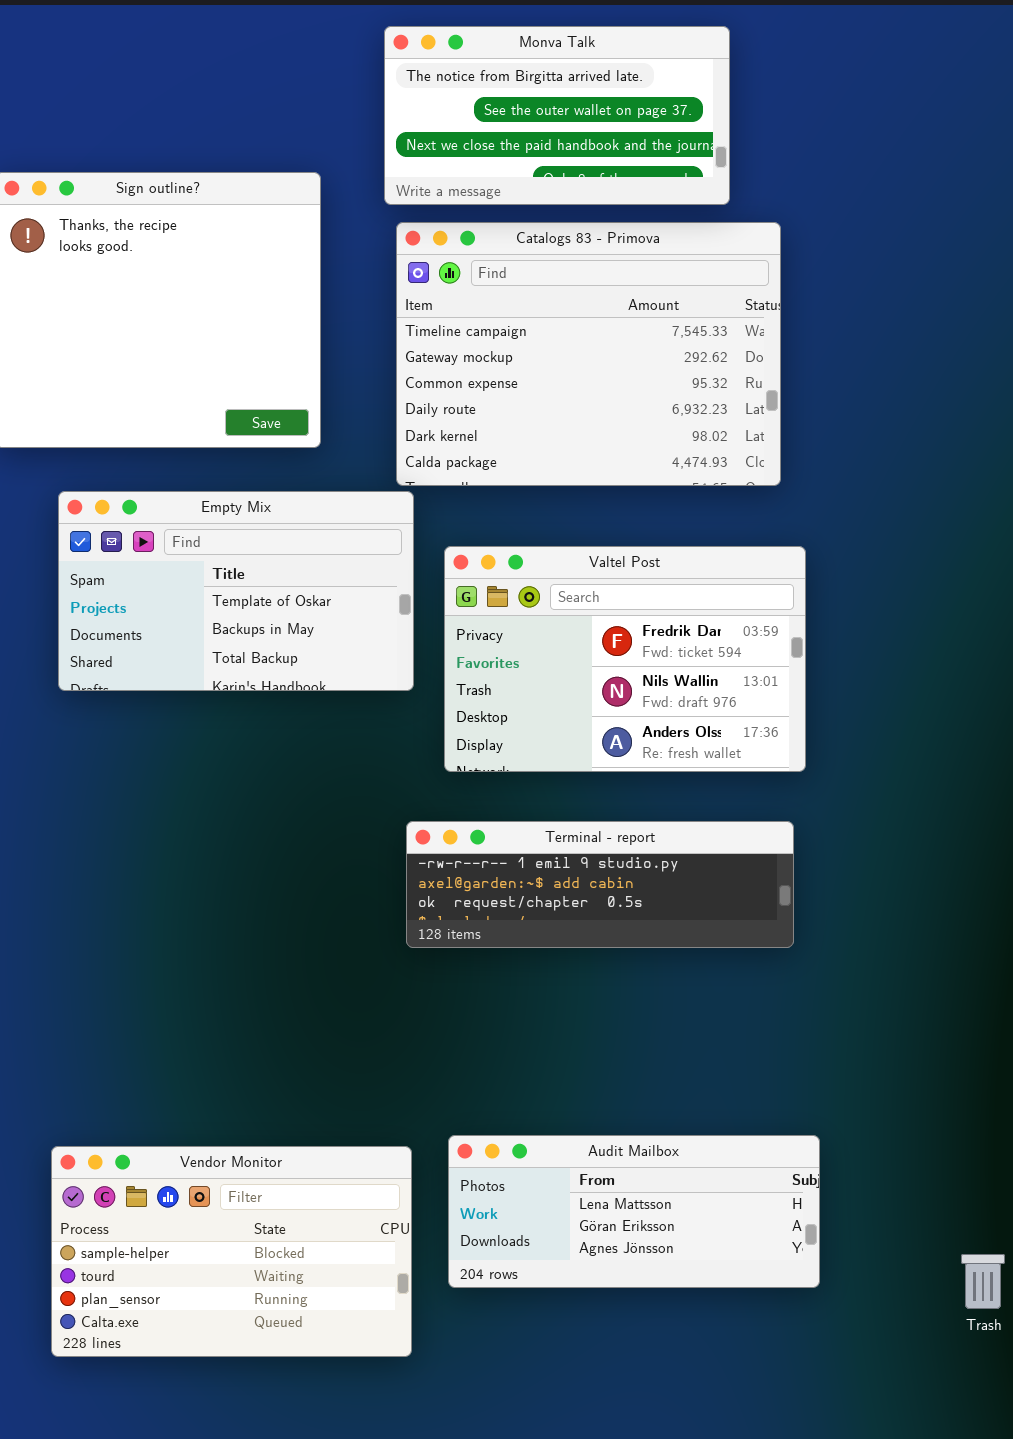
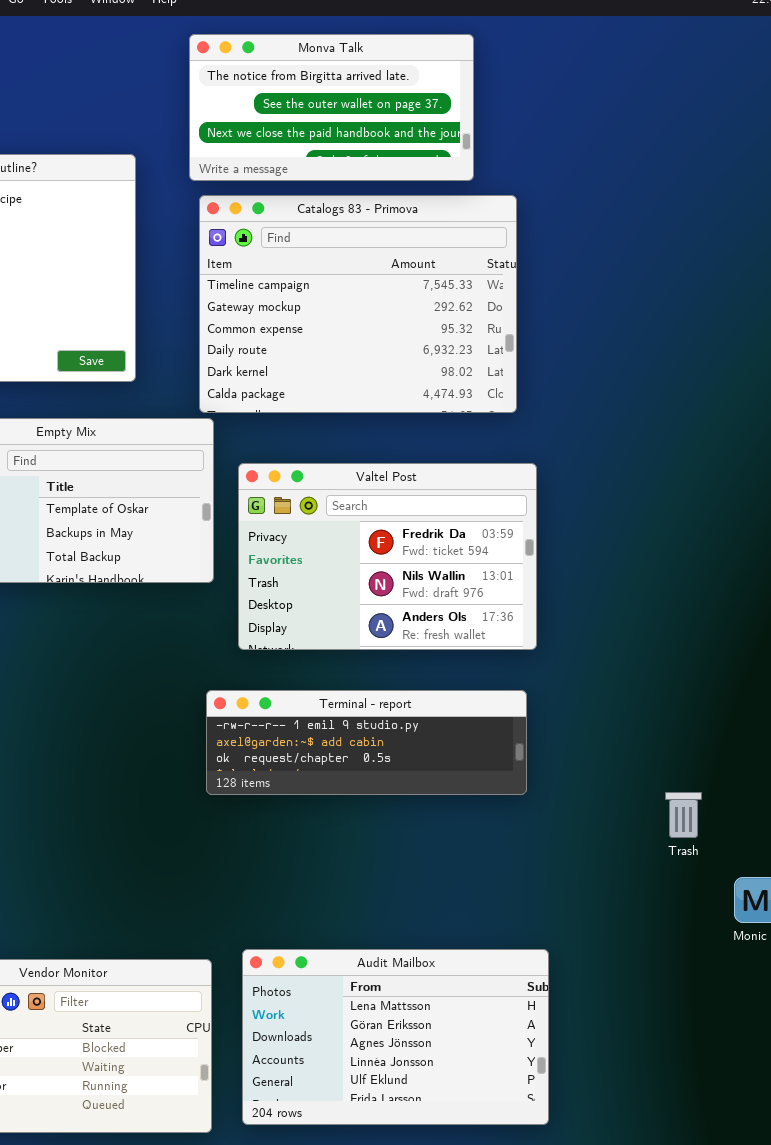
Audit Mailbox: [448,1135,820,1288] -> [242,949,549,1125], resized
Trash: [961,1254,1005,1309] -> [665,792,702,838], moved

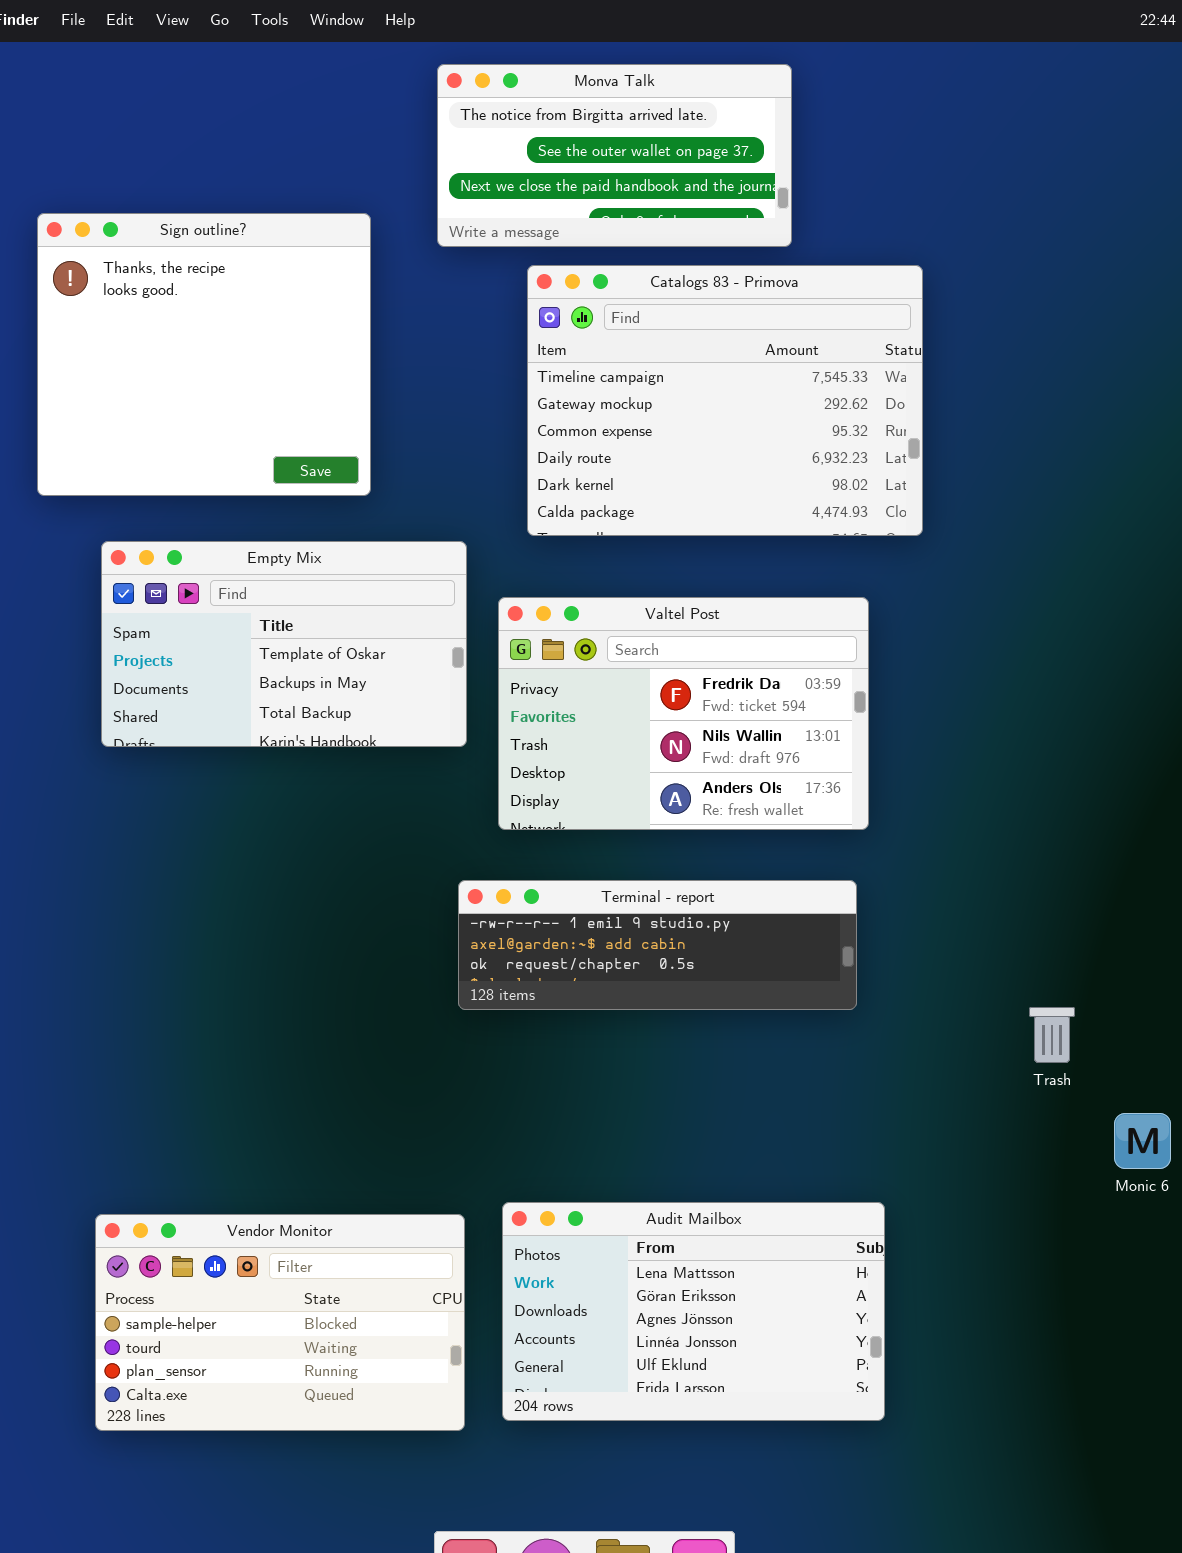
Catalogs 83 - Primova: [199,195,517,413] -> [527,265,923,536], moved

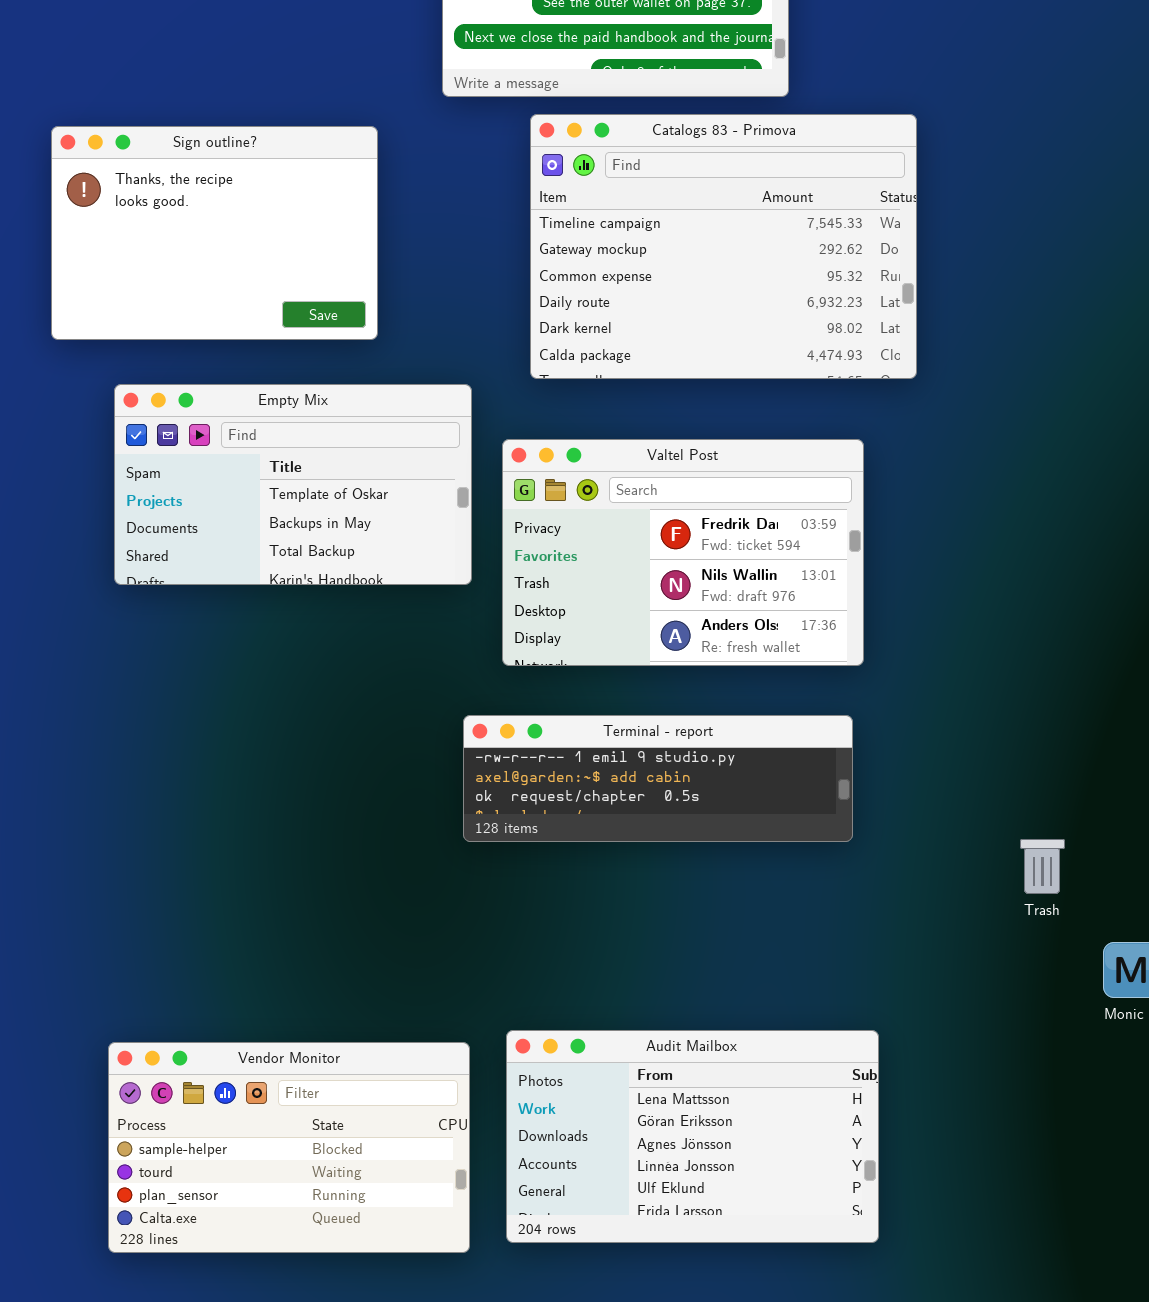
Sign outline?: [37,213,371,496] -> [51,126,378,340], resized

